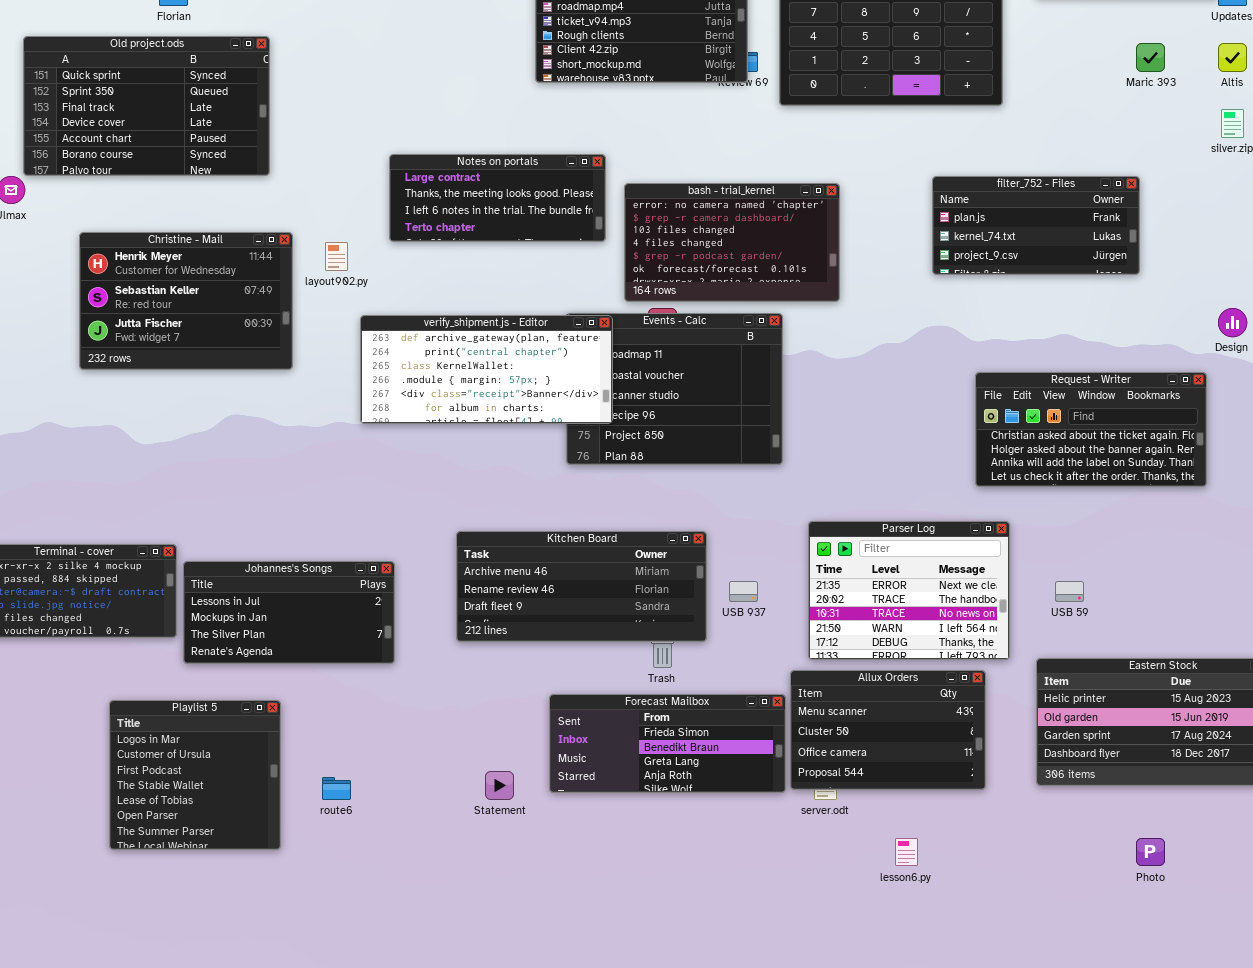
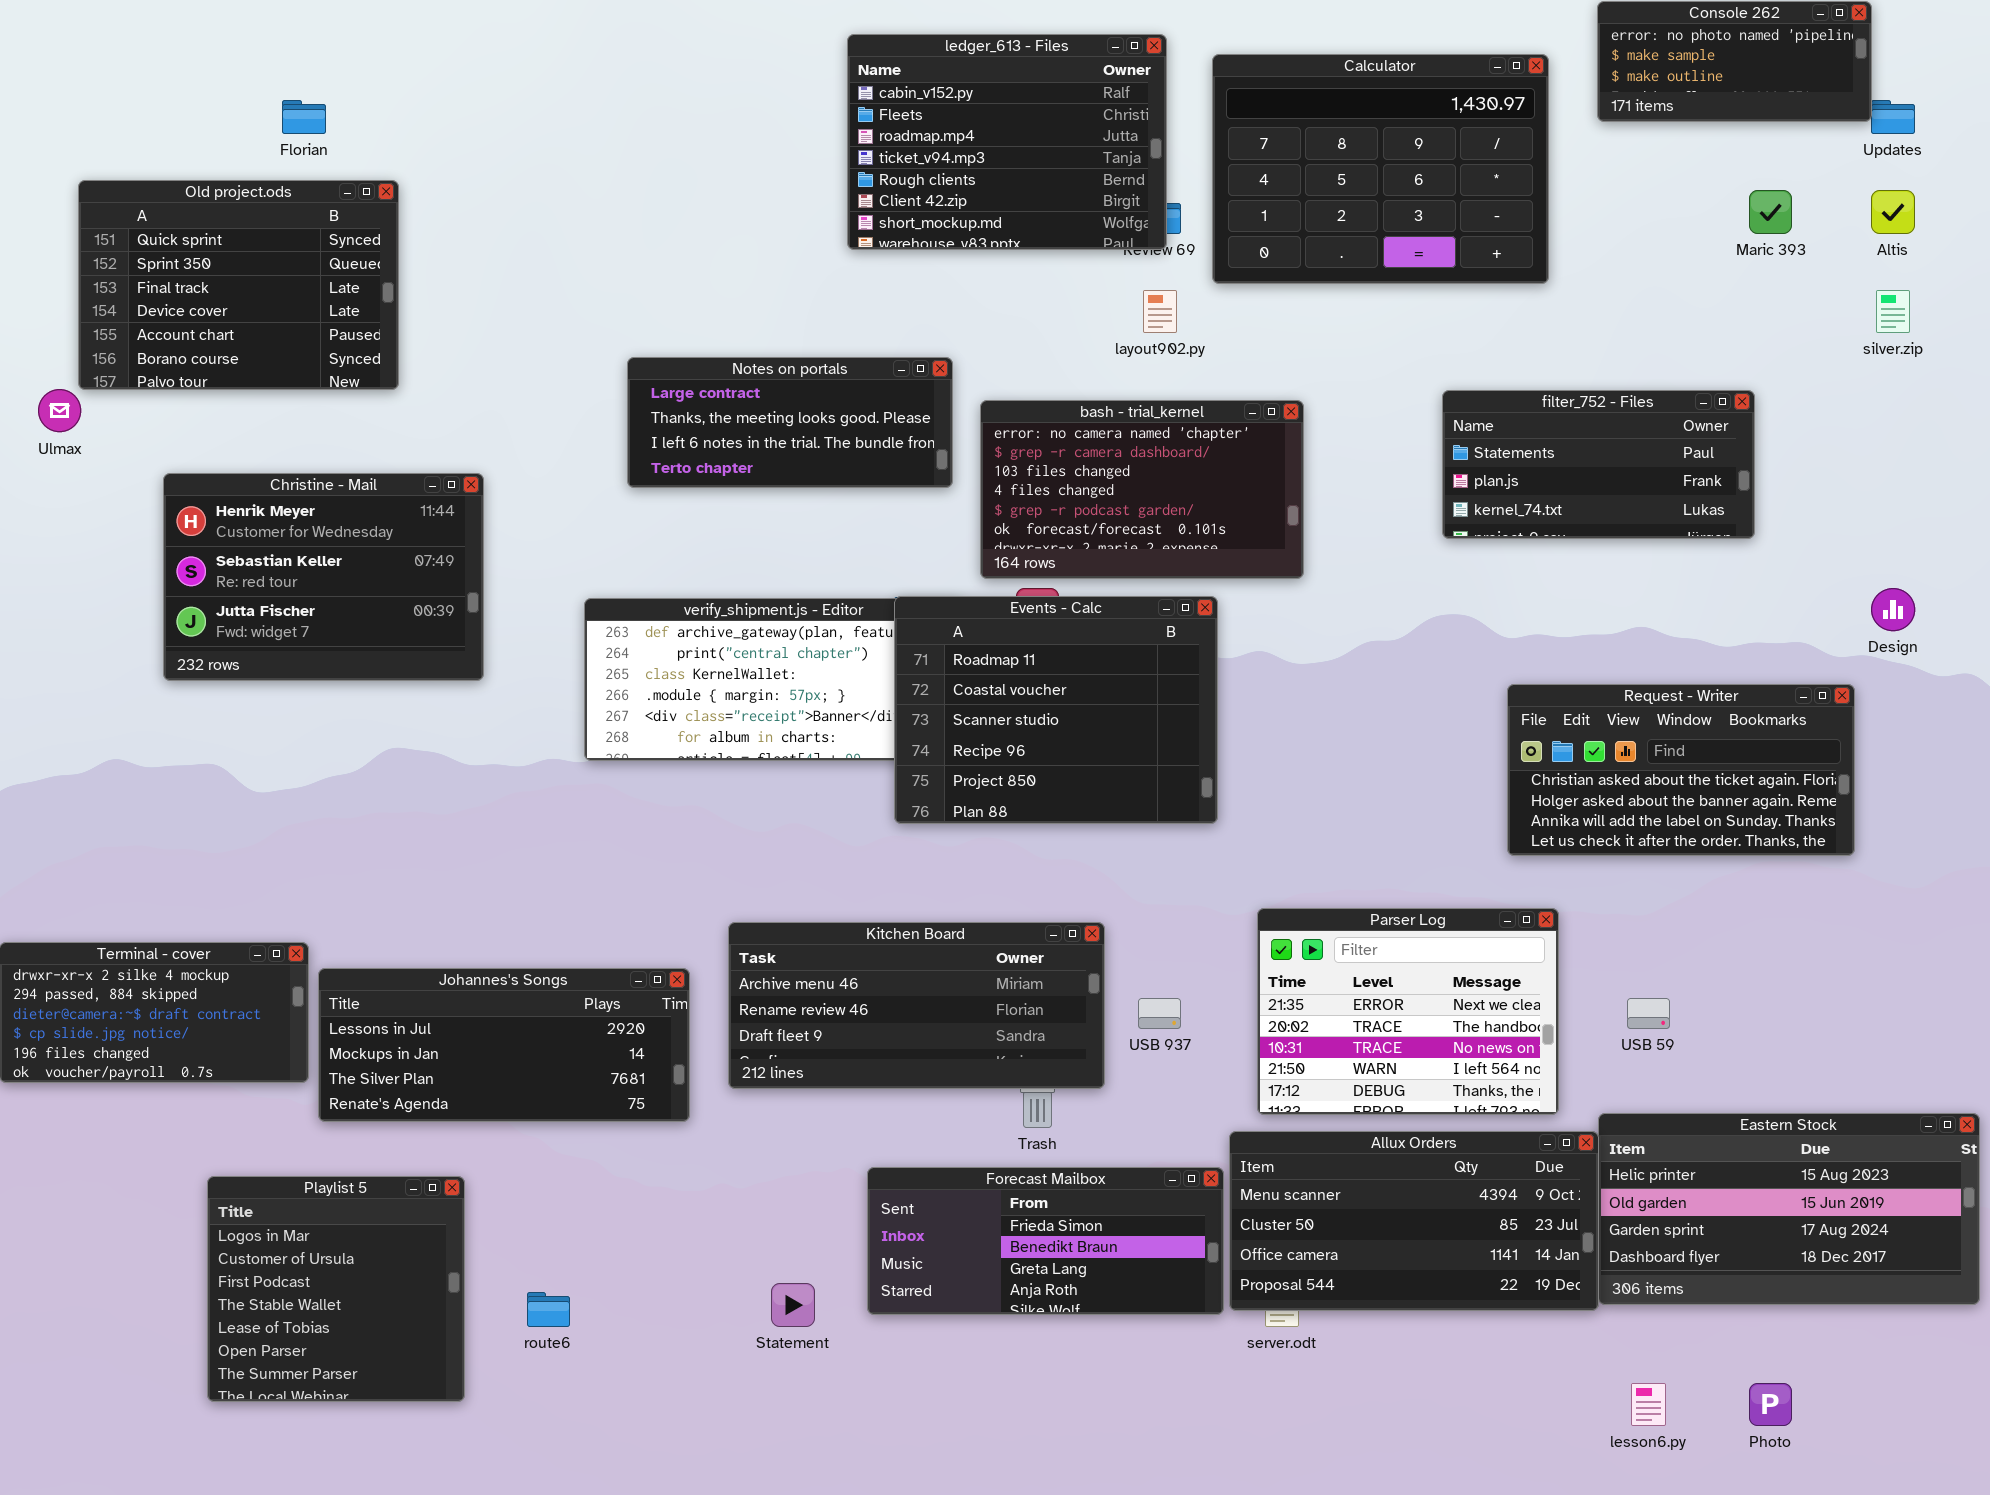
Old project.ods: [23,36,270,176] -> [78,180,399,390], resized
filter_752 - Files: [932,176,1140,275] -> [1442,390,1755,539], scrolled up 1 row
layout902.py: [325,242,348,271] -> [1143,290,1177,333], moved
Events - Calc: [566,313,783,465] -> [894,596,1218,824], raised
Johannes's Songs: [183,561,395,664] -> [318,968,690,1122], resized
Allux Orders: [790,670,986,790] -> [1229,1131,1599,1311], resized
lesson6.py: [895,838,918,866] -> [1631,1383,1666,1426], moved

